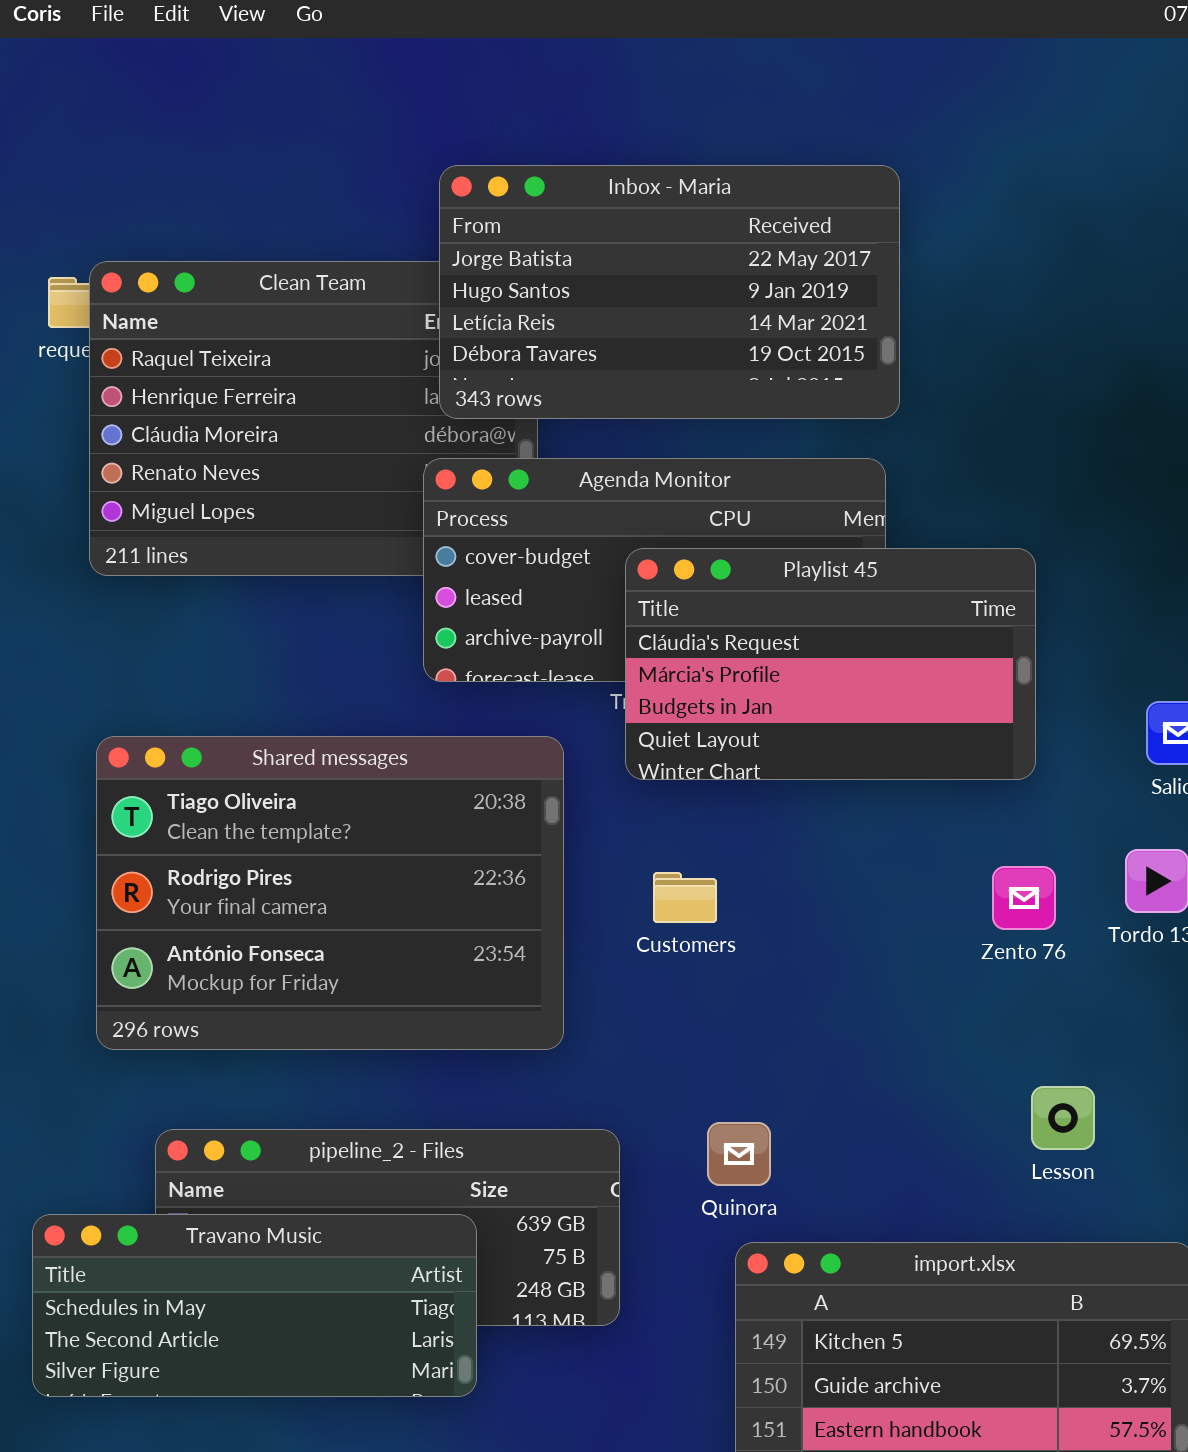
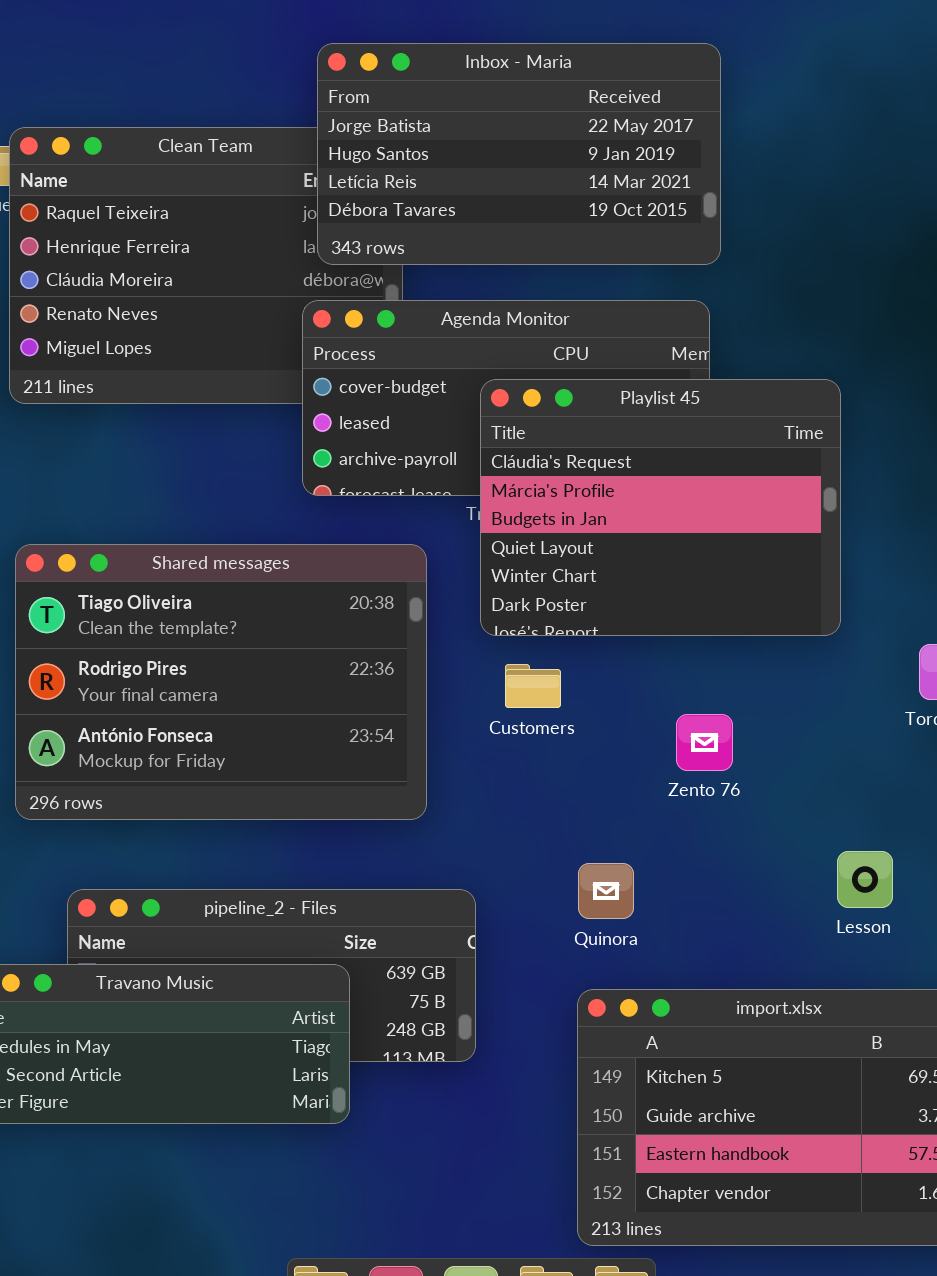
Playlist 45: [625,548,1036,780] -> [480,379,841,636], resized
Zento 76: [992,866,1056,930] -> [676,714,733,771], moved
Quinora: [707,1122,771,1186] -> [578,863,634,919], moved

